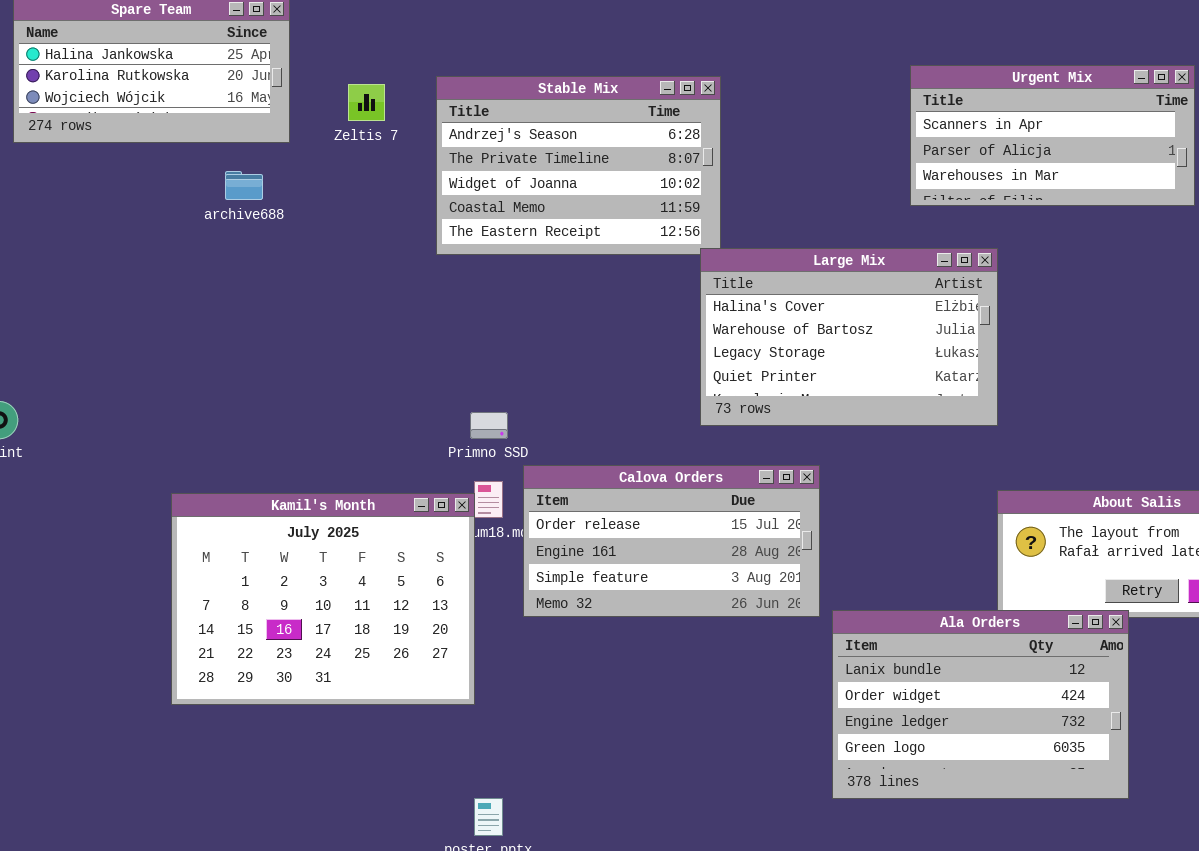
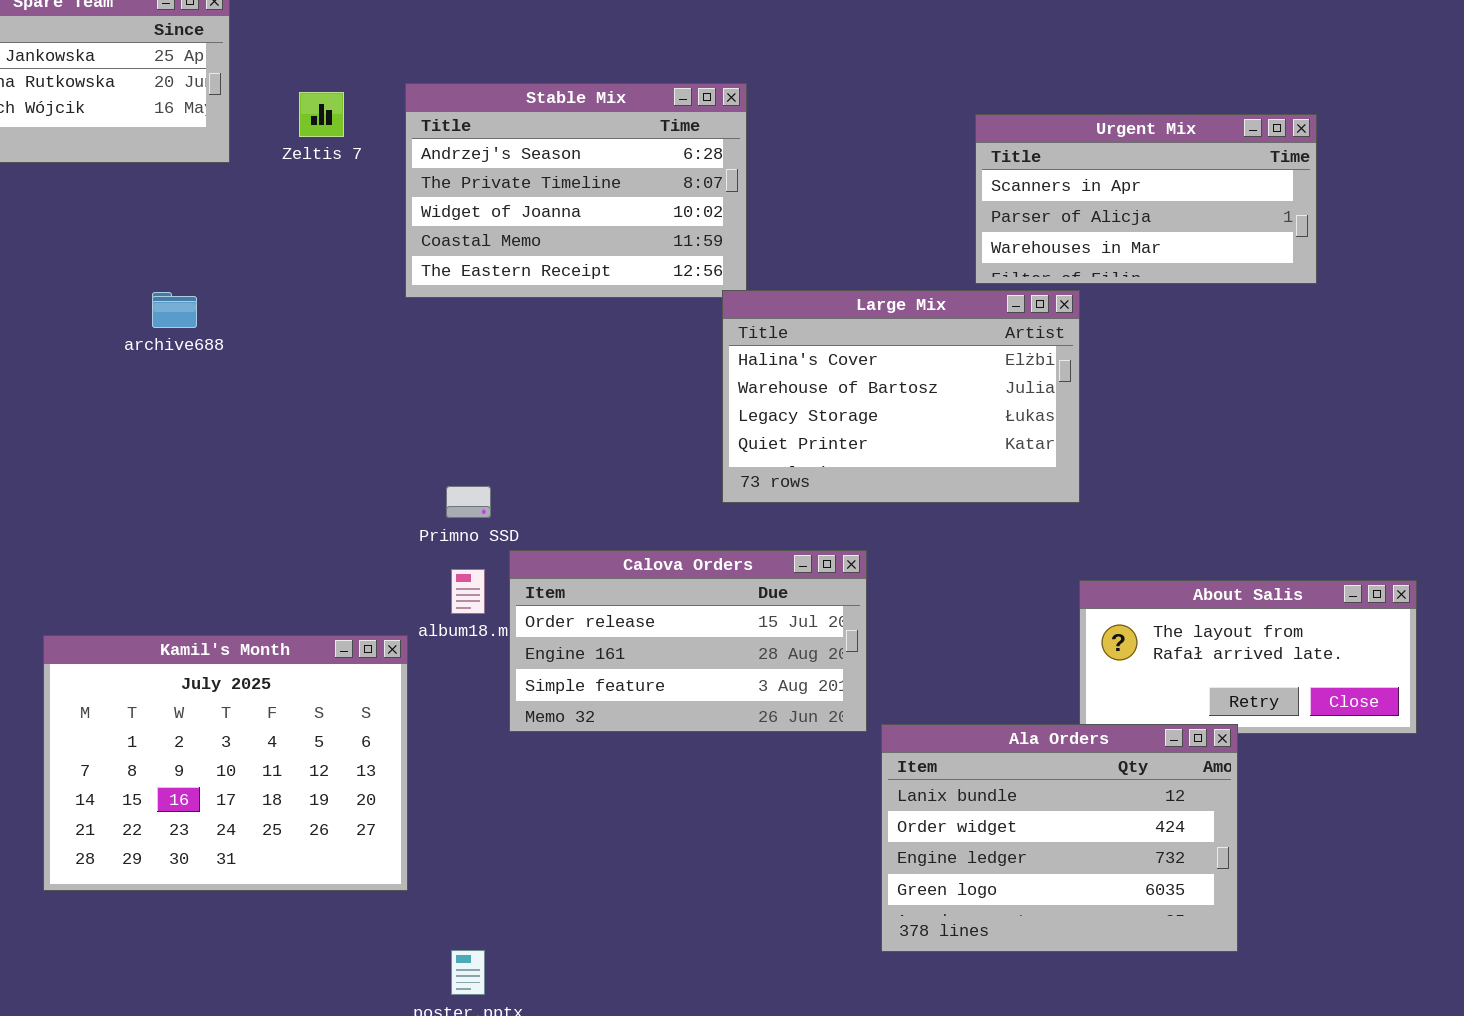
Urgent Mix: [910,65,1195,206] -> [975,114,1317,284], moved
archive688: [225,171,263,200] -> [152,292,197,328], moved
Kamil's Month: [171,493,475,705] -> [43,635,408,891], moved

